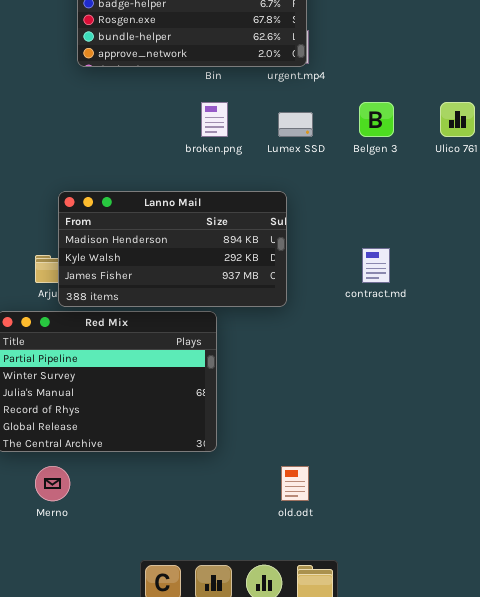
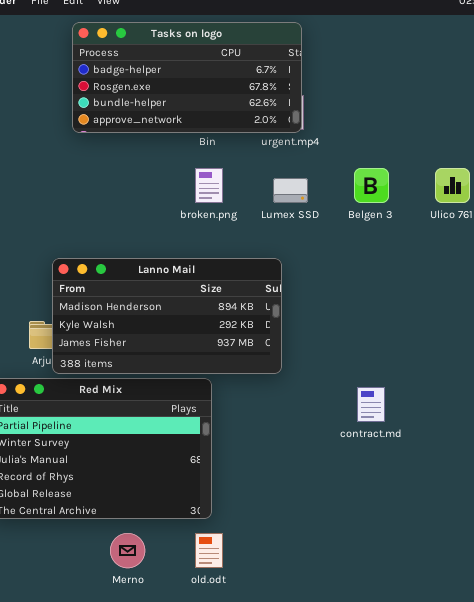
contract.md: [362,248,390,283] -> [357,387,385,422], moved
Merno: [35,466,70,501] -> [110,533,145,568], moved
old.odt: [281,466,309,501] -> [195,533,223,568], moved

